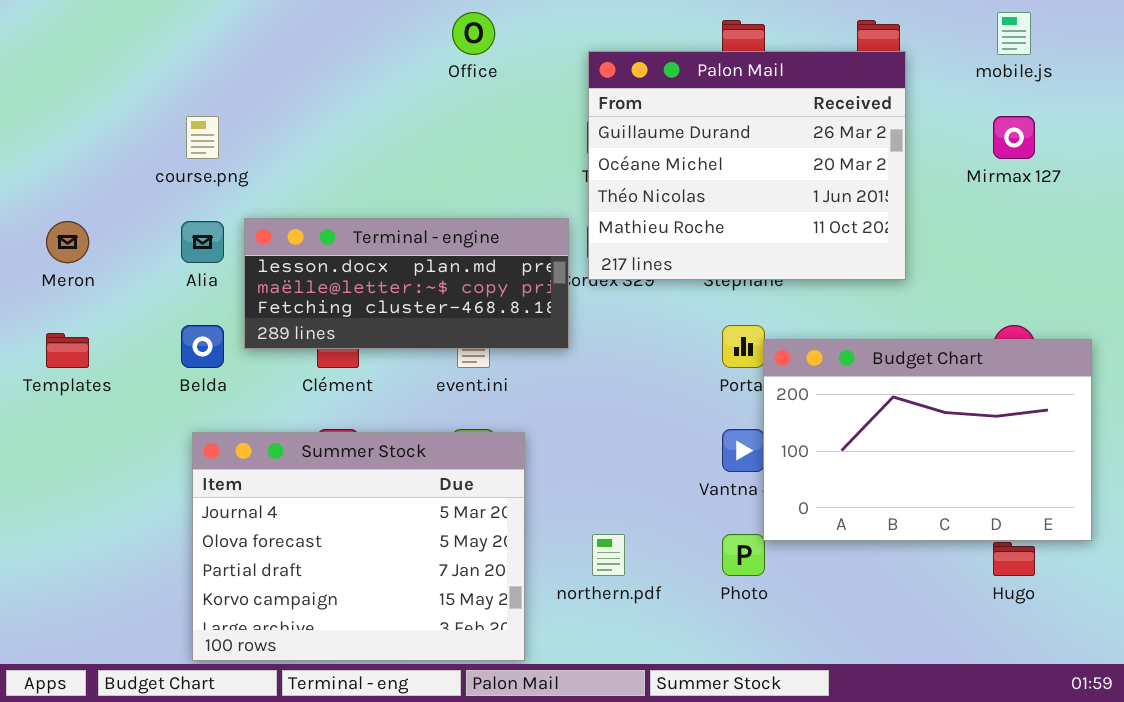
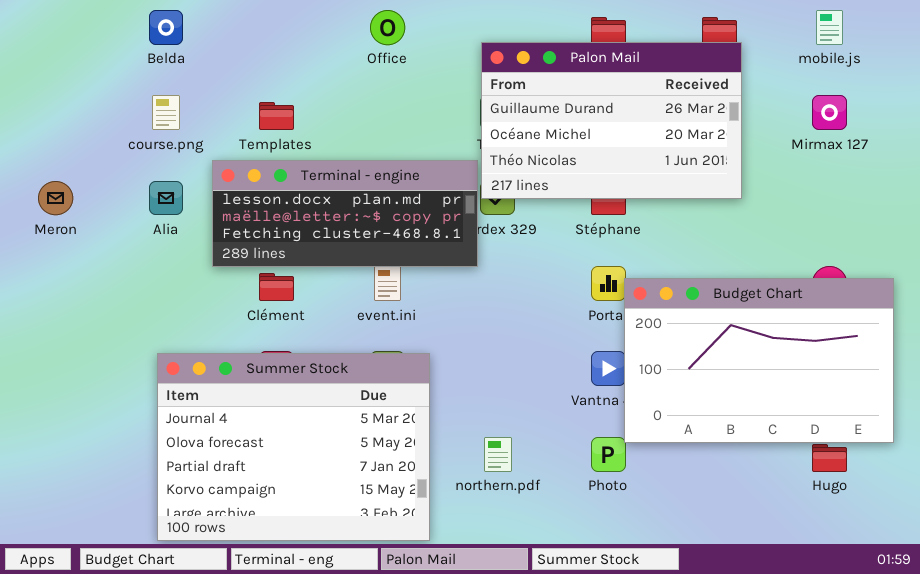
Palon Mail: [588,51,906,280] -> [481,42,742,199], resized
Terminal - engine: [244,218,569,349] -> [212,160,478,267], moved
Belda: [181,325,224,368] -> [149,10,183,45], moved
Templates: [46,333,89,368] -> [259,102,294,130], moved

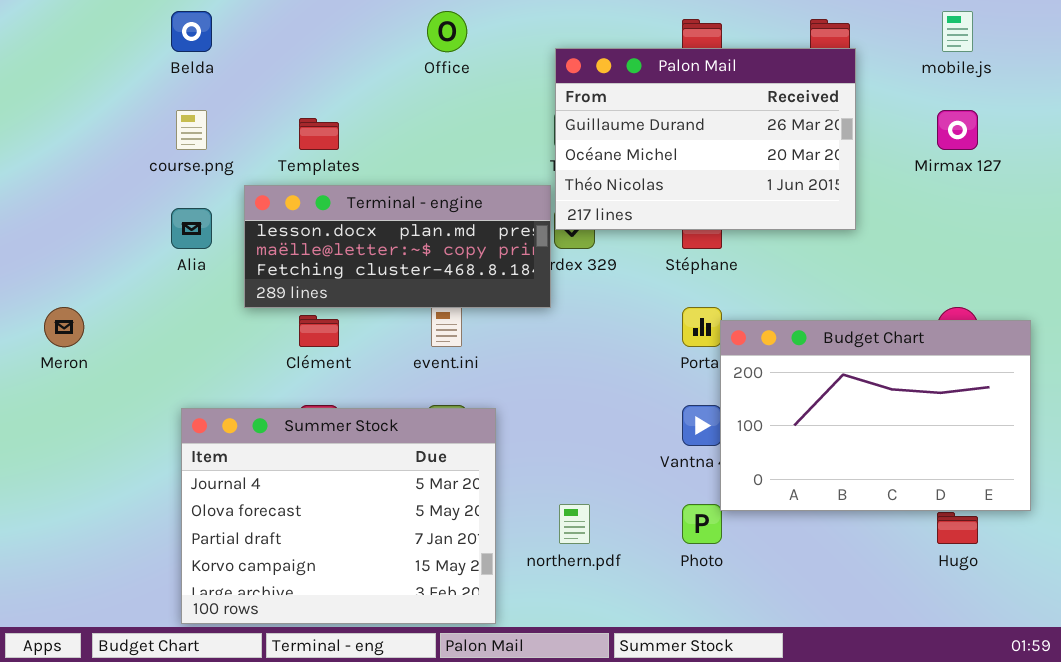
Meron: [38,181,73,215] -> [44,307,84,347], moved

